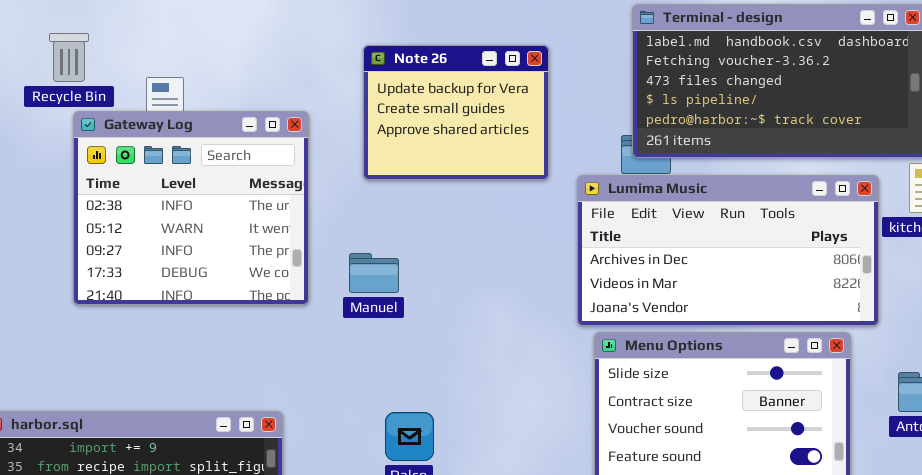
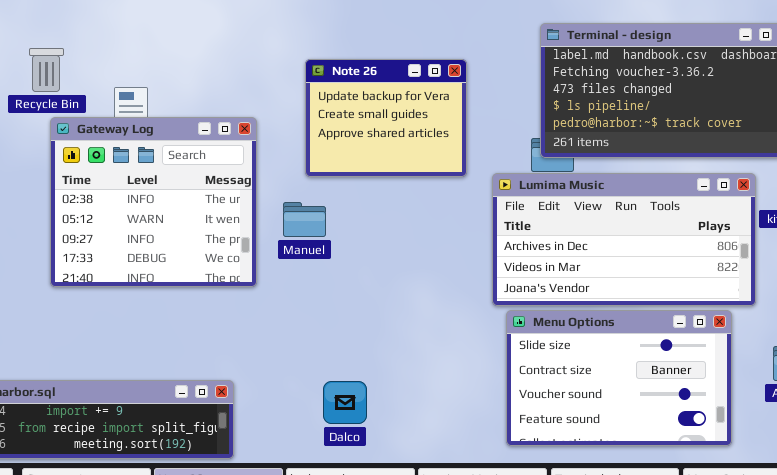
Manuel: [349,253,399,293] -> [283,202,326,237], moved

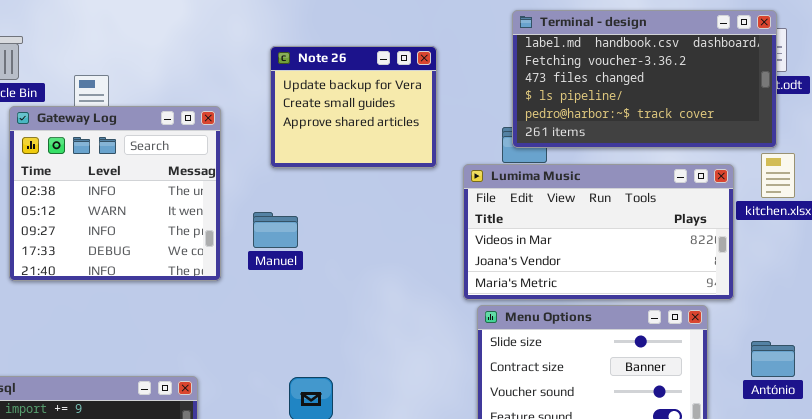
Lumima Music: [492,173,756,306] -> [463,164,734,300], scrolled down 1 row
Manuel: [283,202,326,237] -> [253,212,298,248], moved

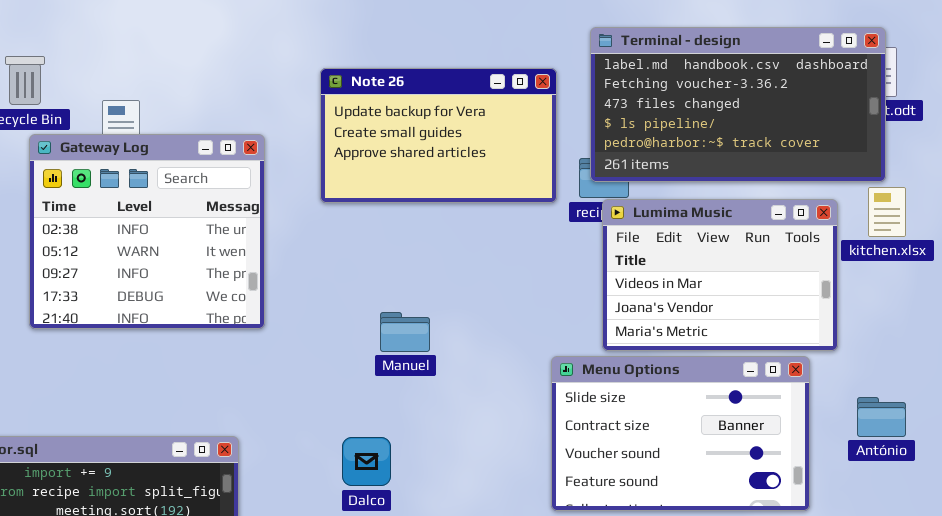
Note 26: [270,46,437,168] -> [320,68,557,203], resized
Lumima Music: [463,164,734,300] -> [602,199,838,351], resized
Manuel: [253,212,298,248] -> [380,312,430,352], moved

